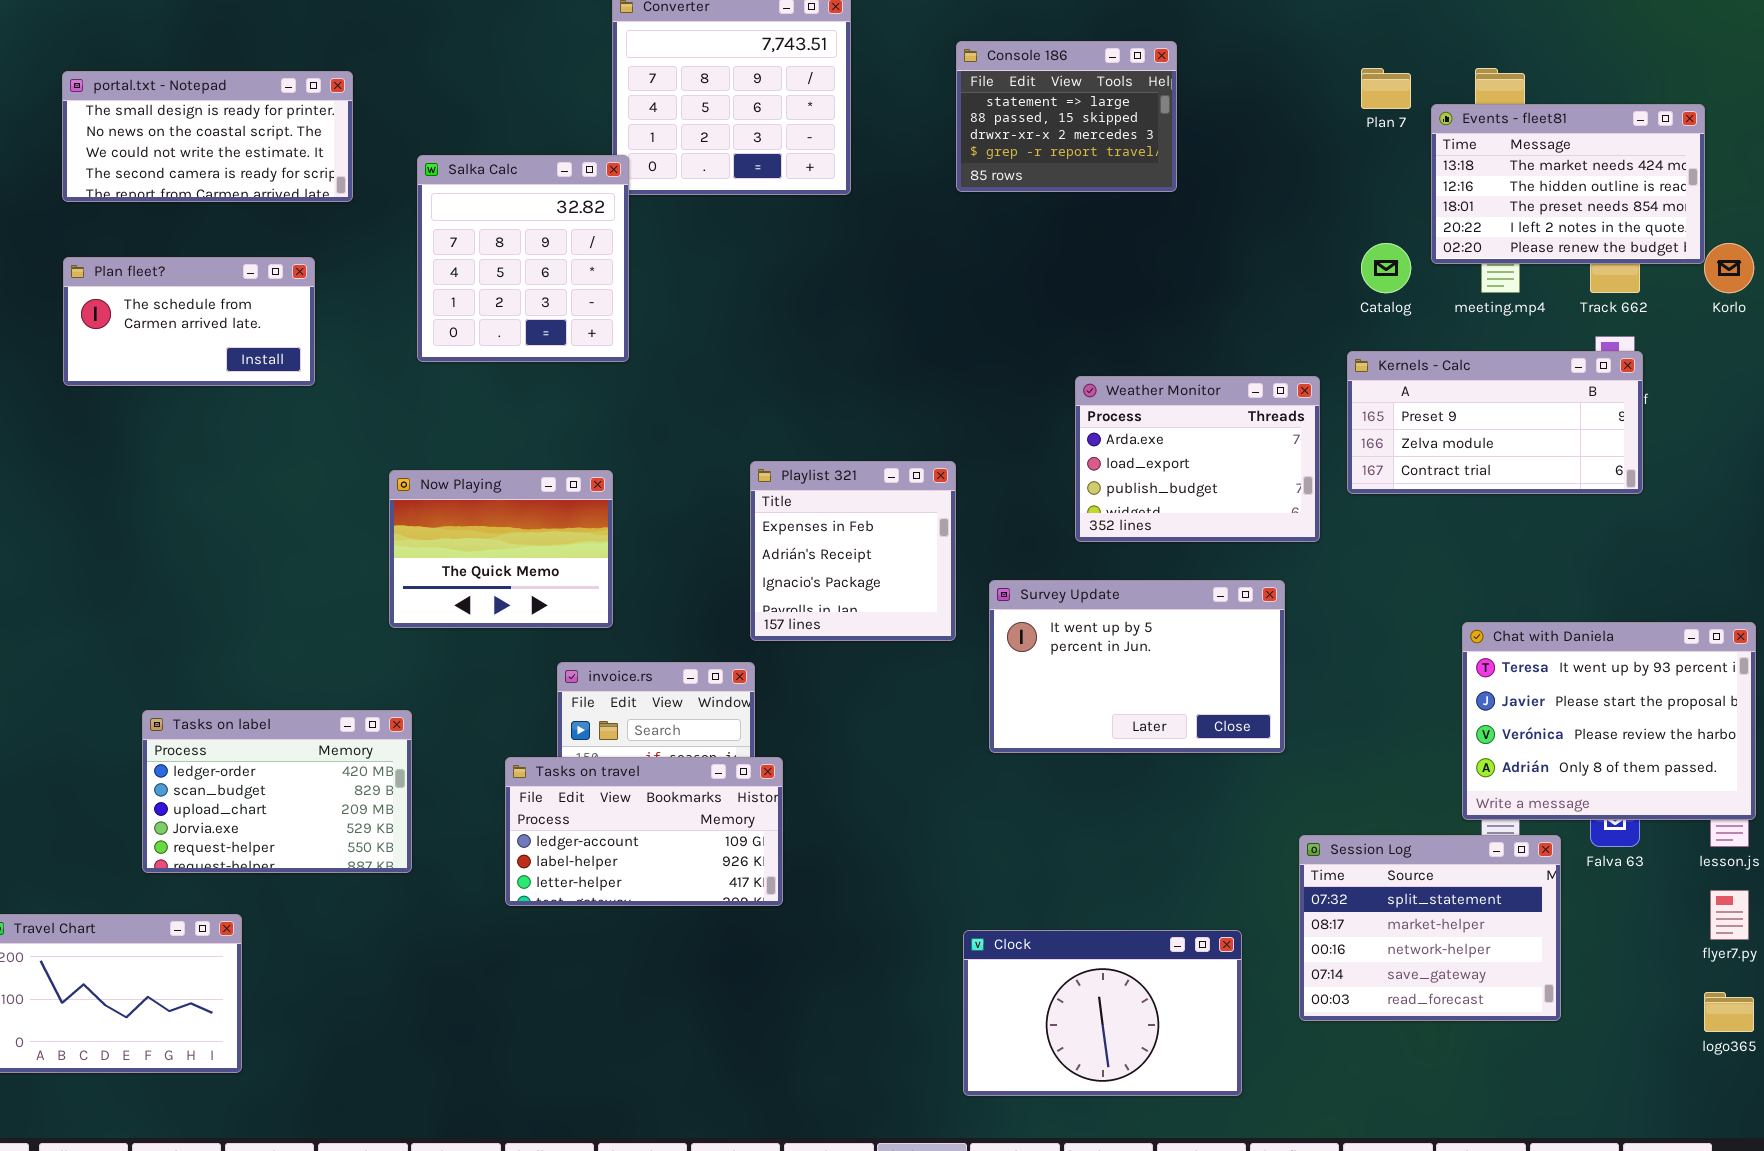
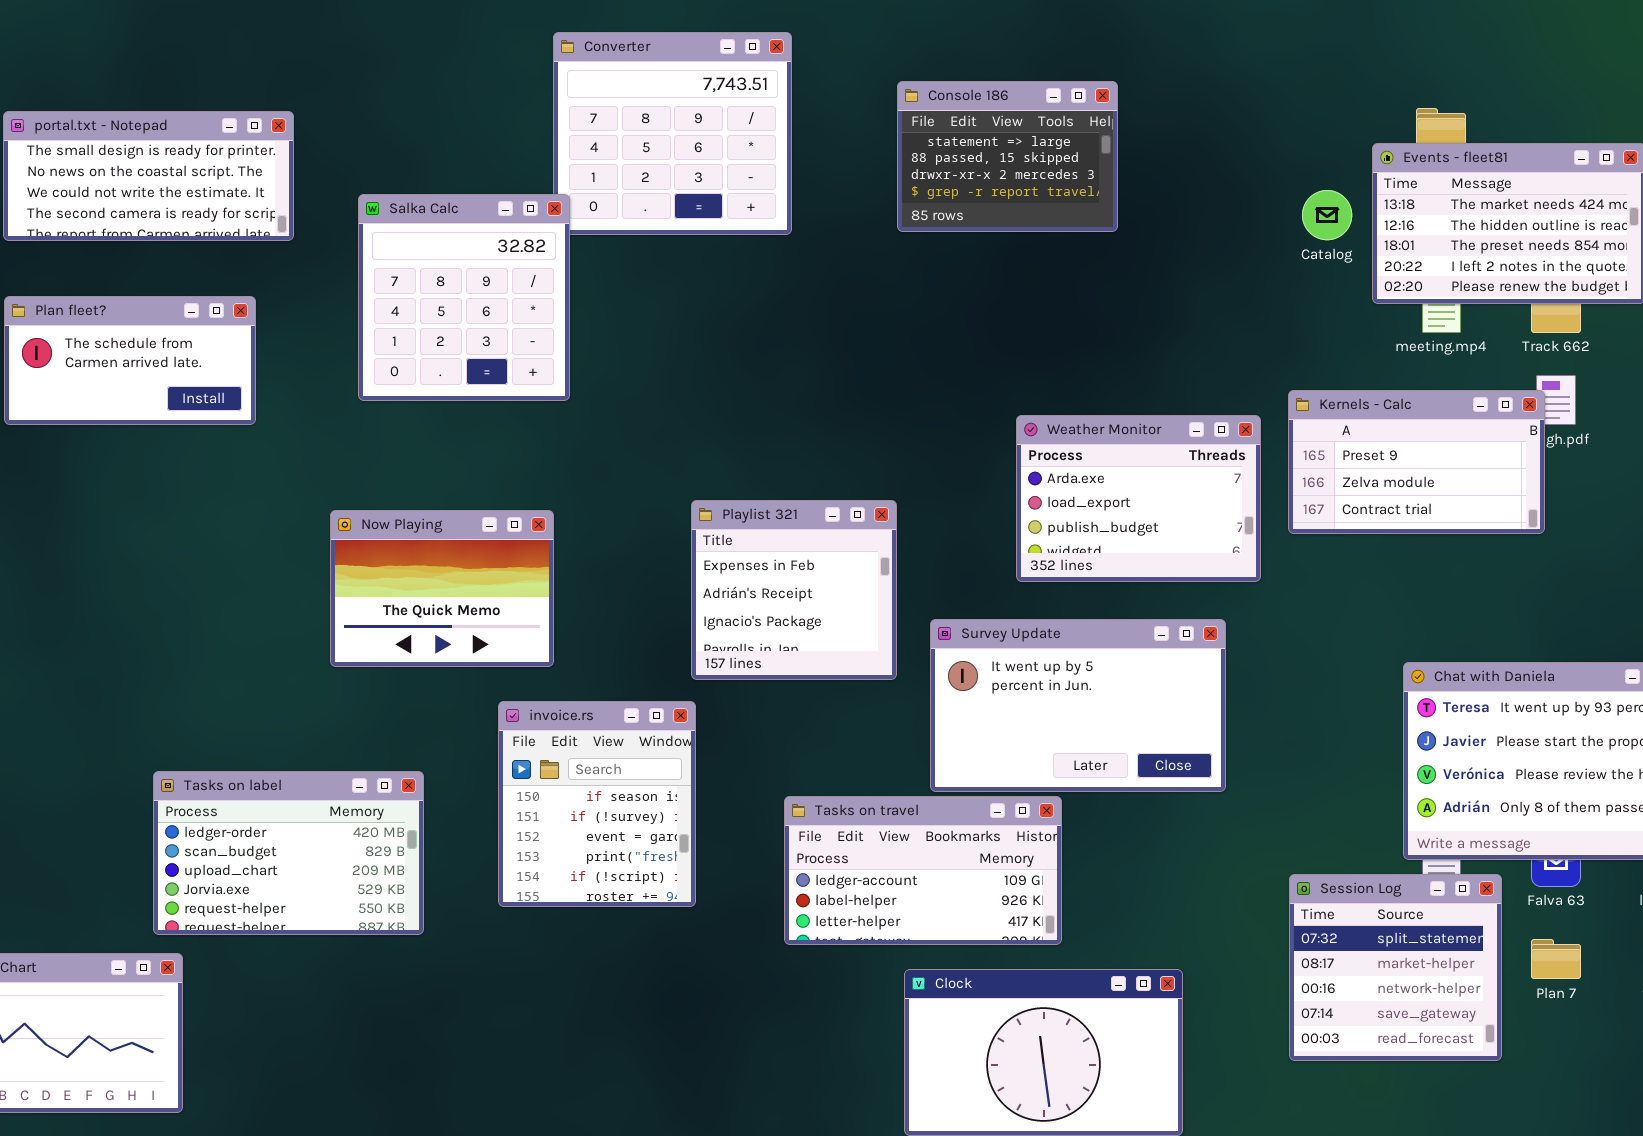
Plan 7: [1361,68,1411,109] -> [1531,939,1581,979], moved
Catalog: [1361,243,1411,293] -> [1302,190,1352,240], moved
Kernels - Calc: [1347,351,1643,494] -> [1288,390,1545,534], resized
Tasks on label: [142,710,412,873] -> [153,771,424,935], moved
Tasks on travel: [505,757,783,906] -> [784,796,1062,945], moved
Session Log: [1299,835,1561,1021] -> [1289,874,1502,1061], resized

